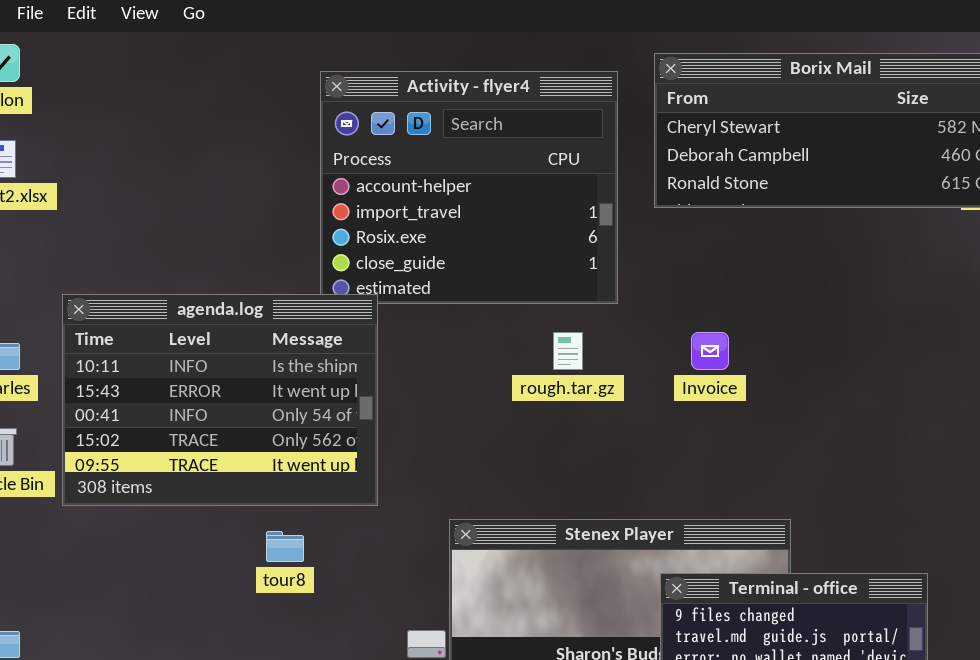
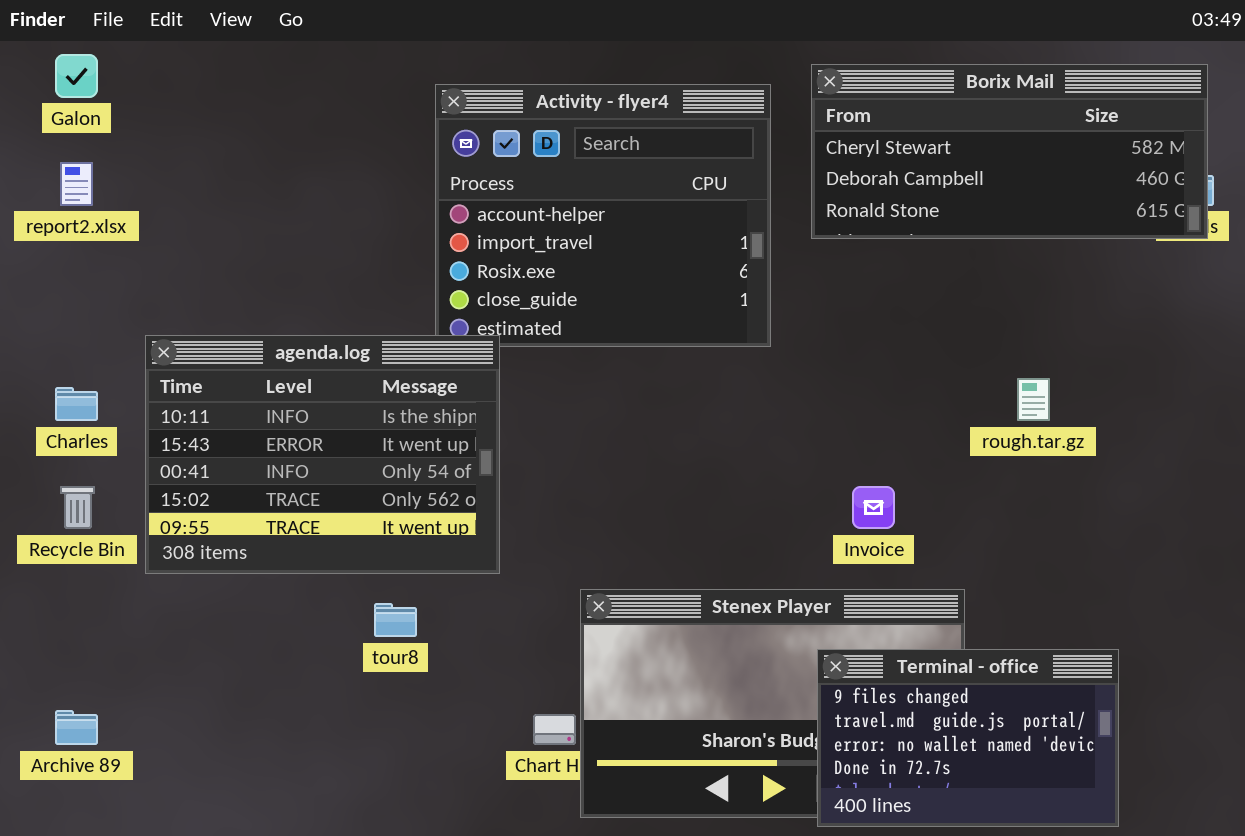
rough.tar.gz: [553,332,583,370] -> [1017,378,1050,421], moved
Invoice: [691,332,729,370] -> [852,486,895,529], moved

